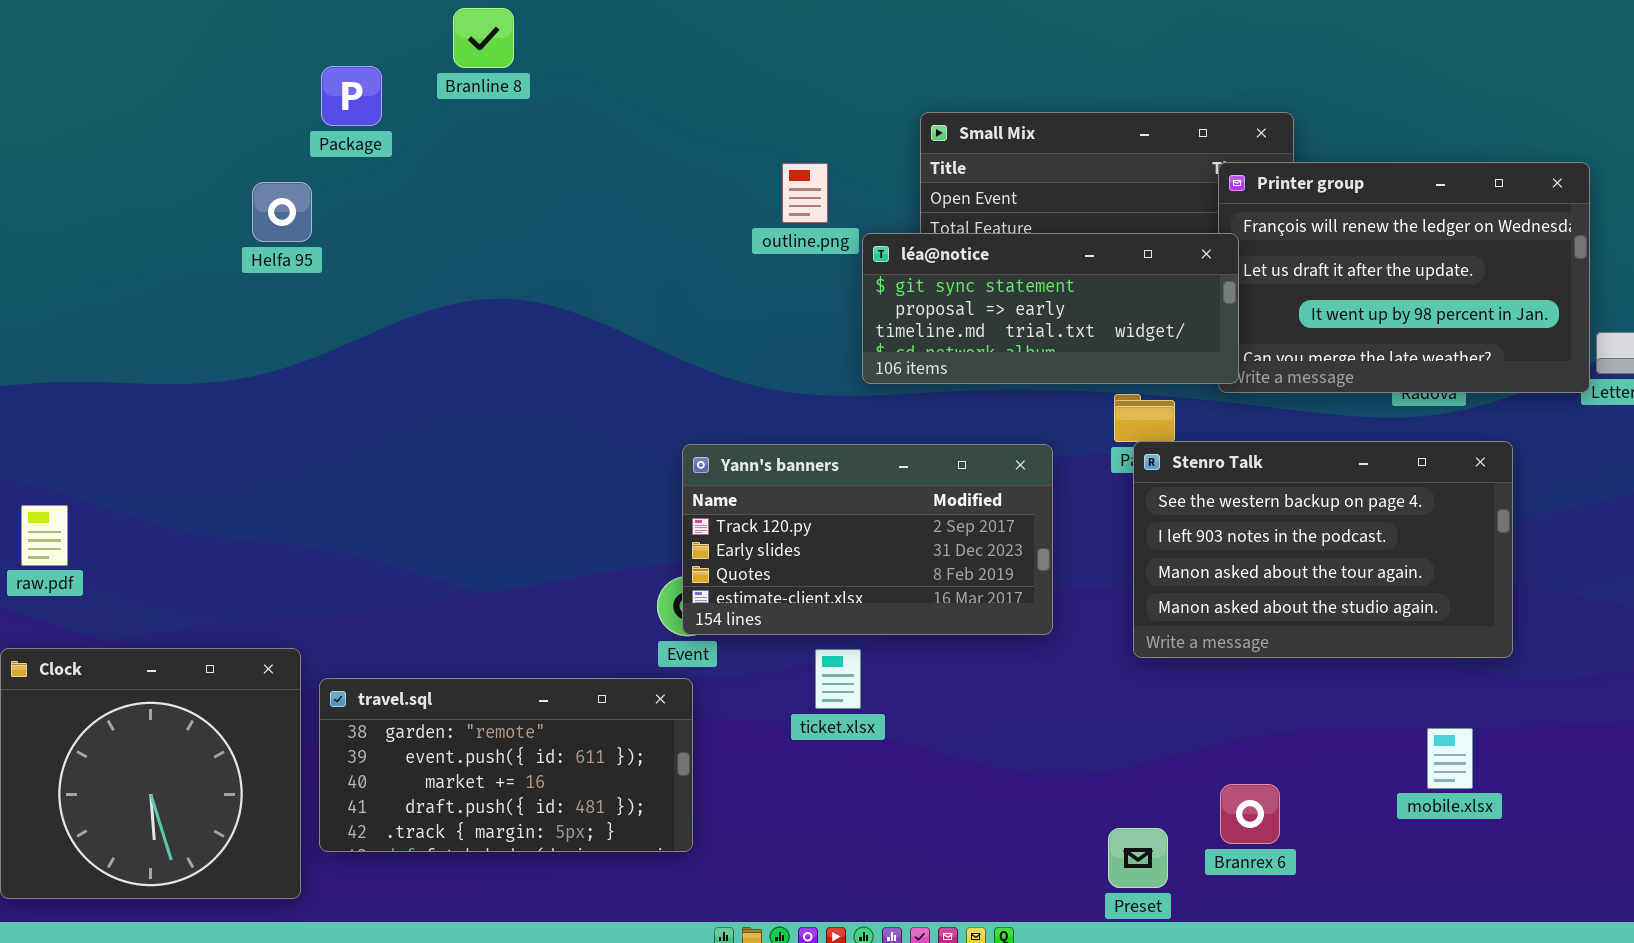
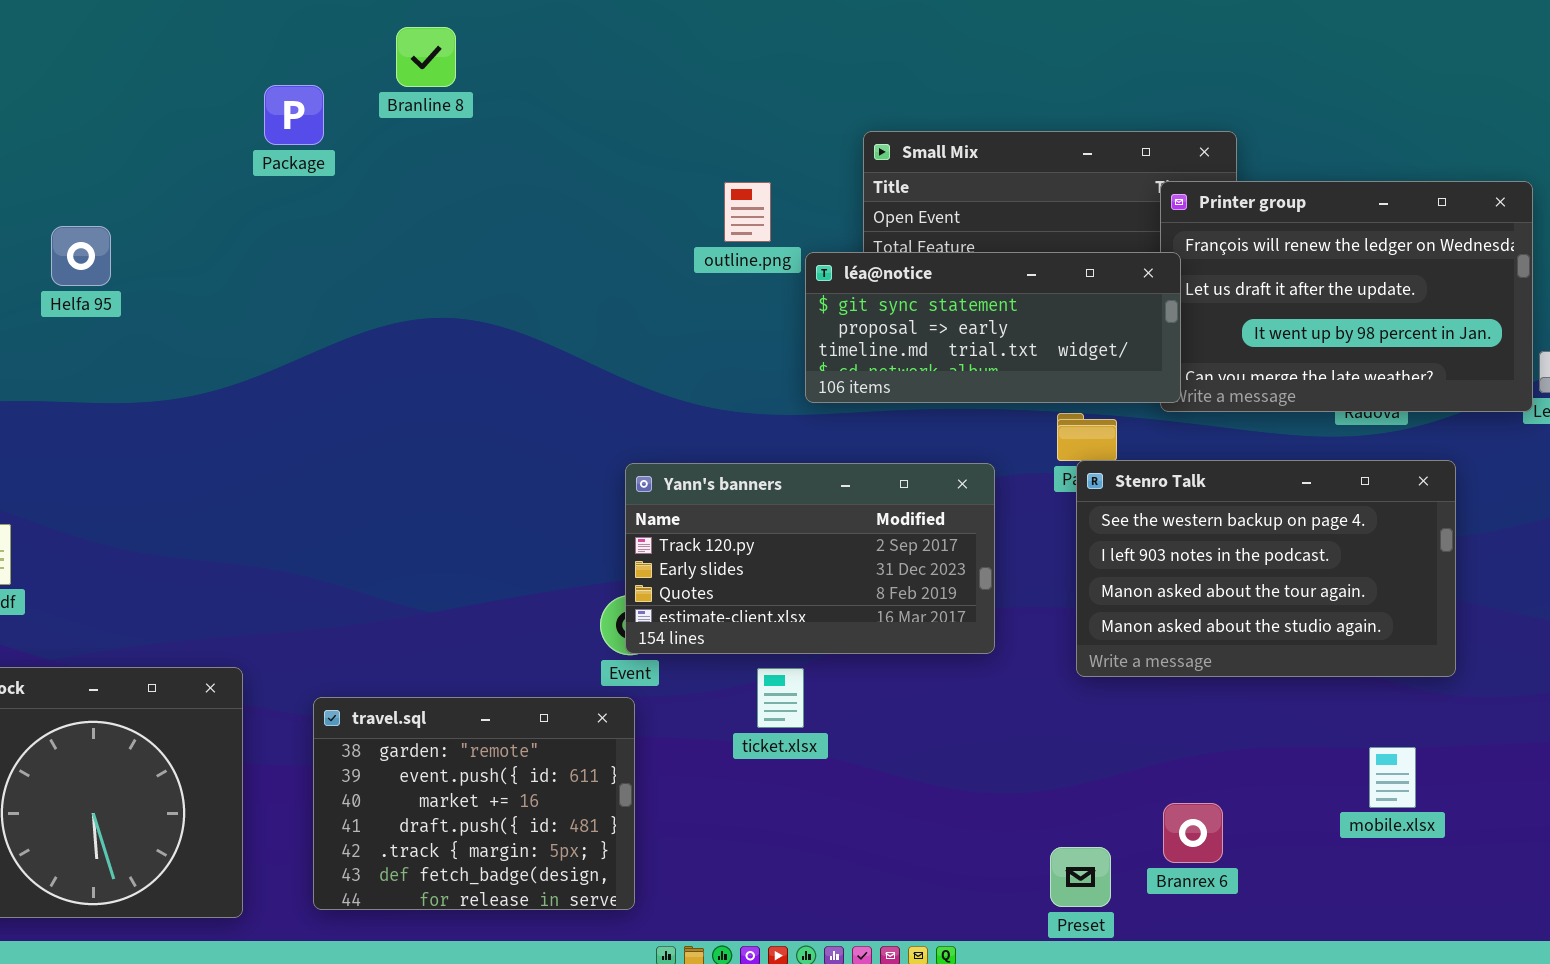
Helfa 95: [252,182,312,242] -> [51,226,111,286], moved
travel.sql: [319,678,693,852] -> [313,697,635,910], resized

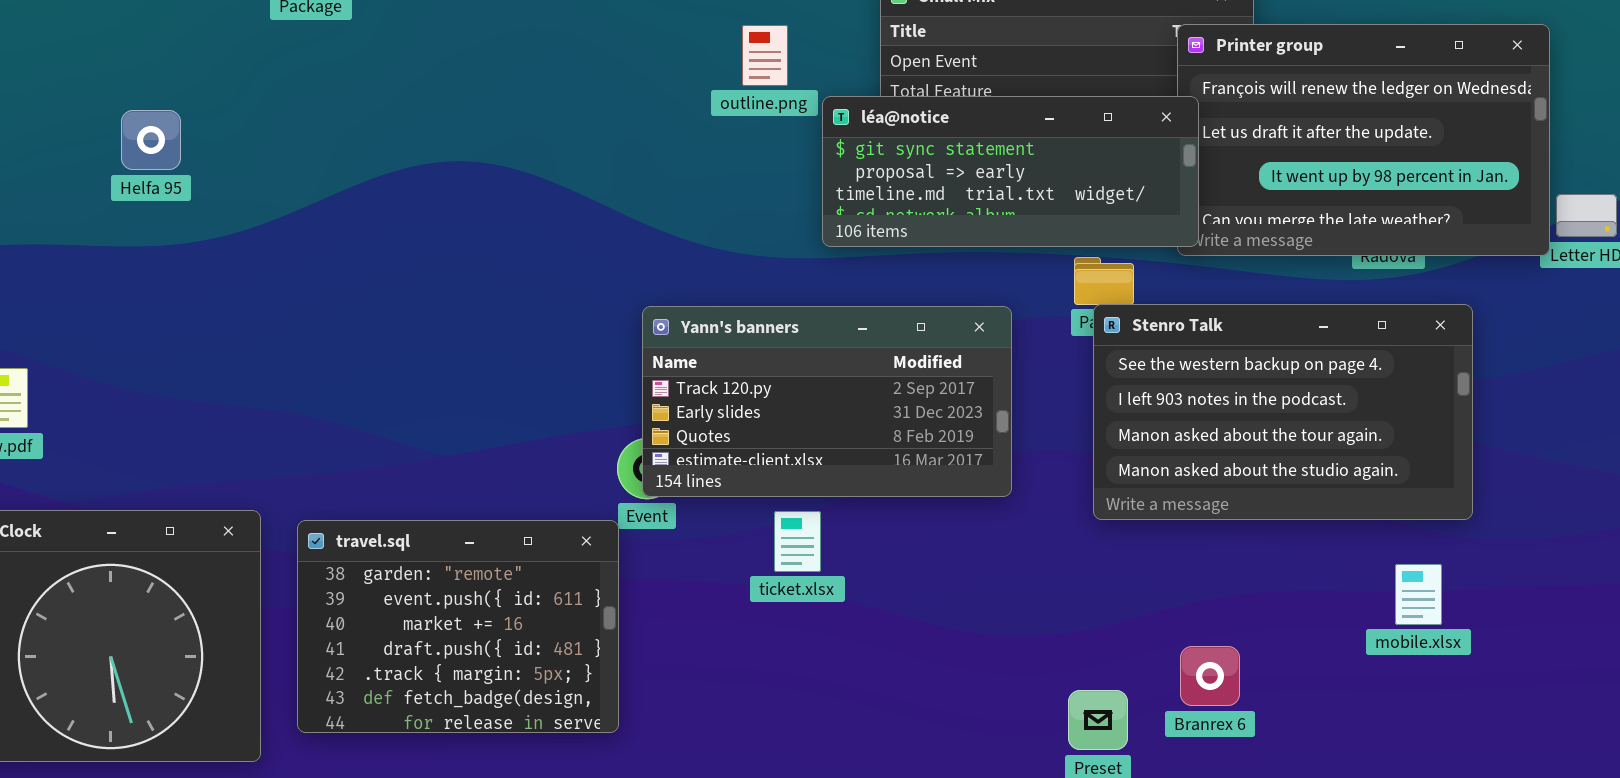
Helfa 95: [51,226,111,286] -> [121,110,181,170], moved
travel.sql: [313,697,635,910] -> [297,520,619,733], moved
mobile.xlsx: [1369,747,1416,808] -> [1395,564,1442,625], moved

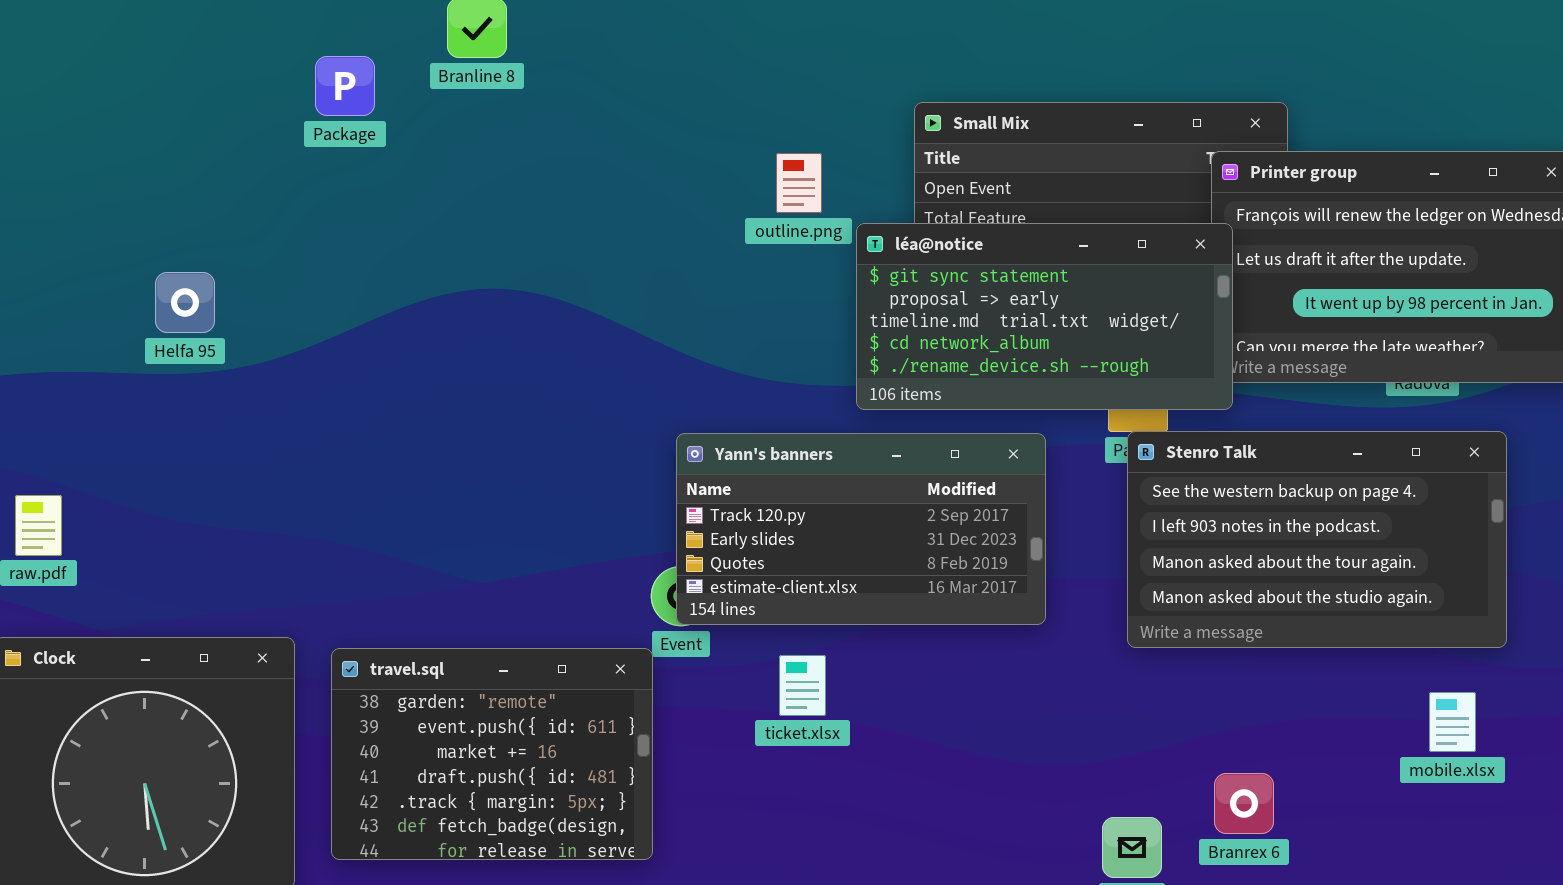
léa@notice: [822,96,1199,247] -> [856,223,1233,410], resized
Helfa 95: [121,110,181,170] -> [155,272,215,333], moved
ticket.xlsx: [774,511,821,572] -> [779,655,826,716], moved

